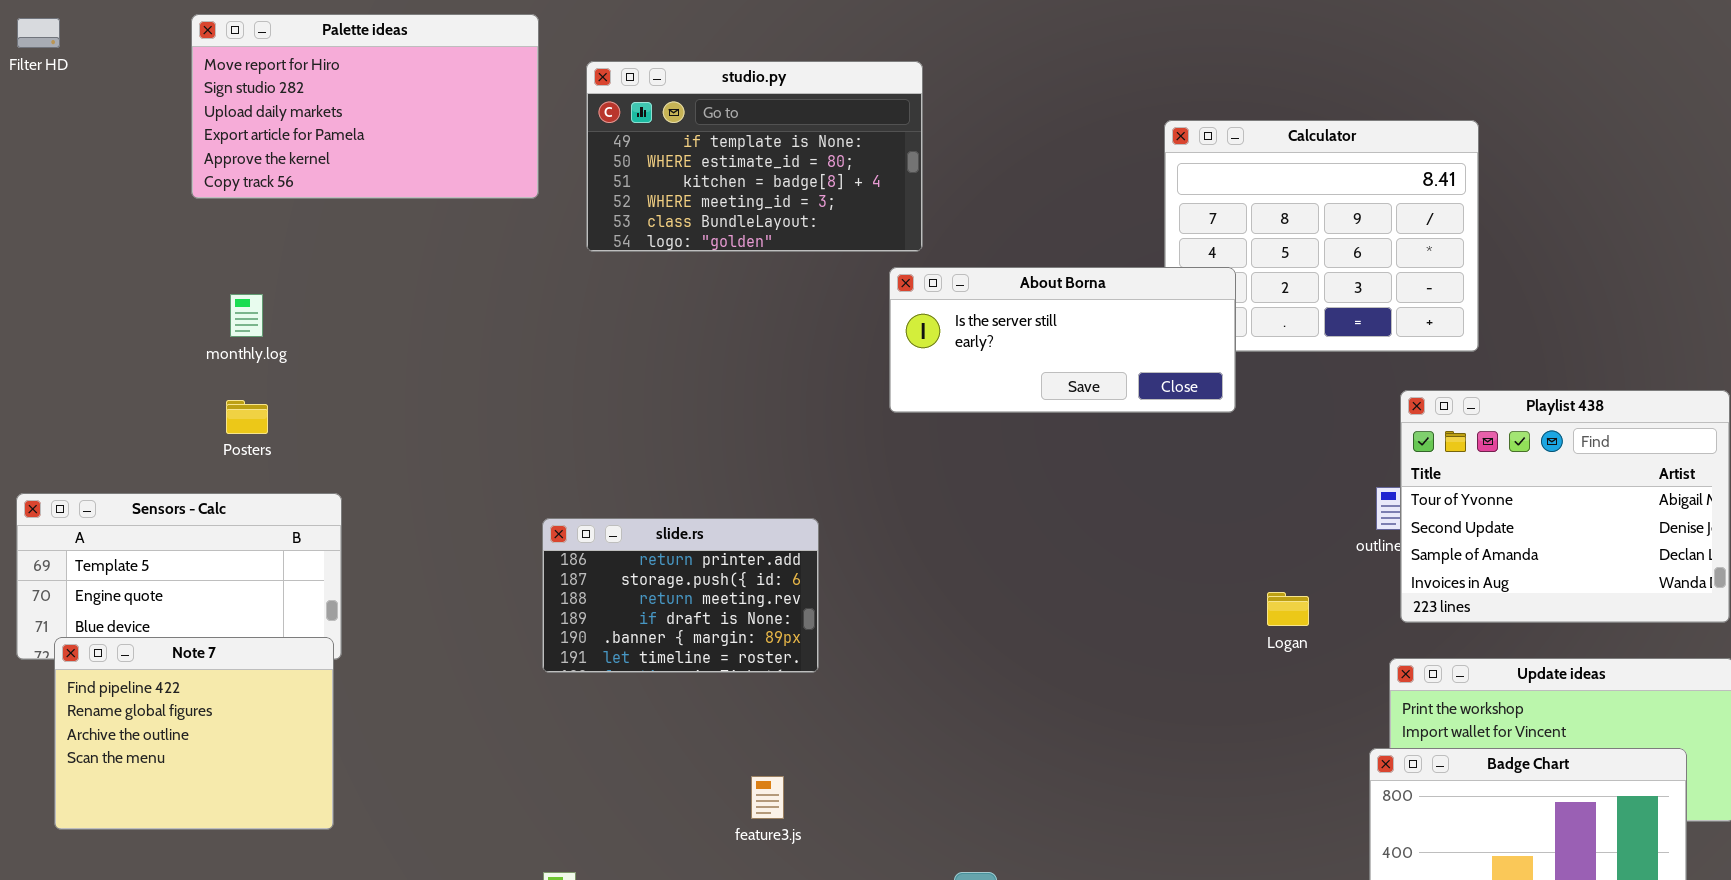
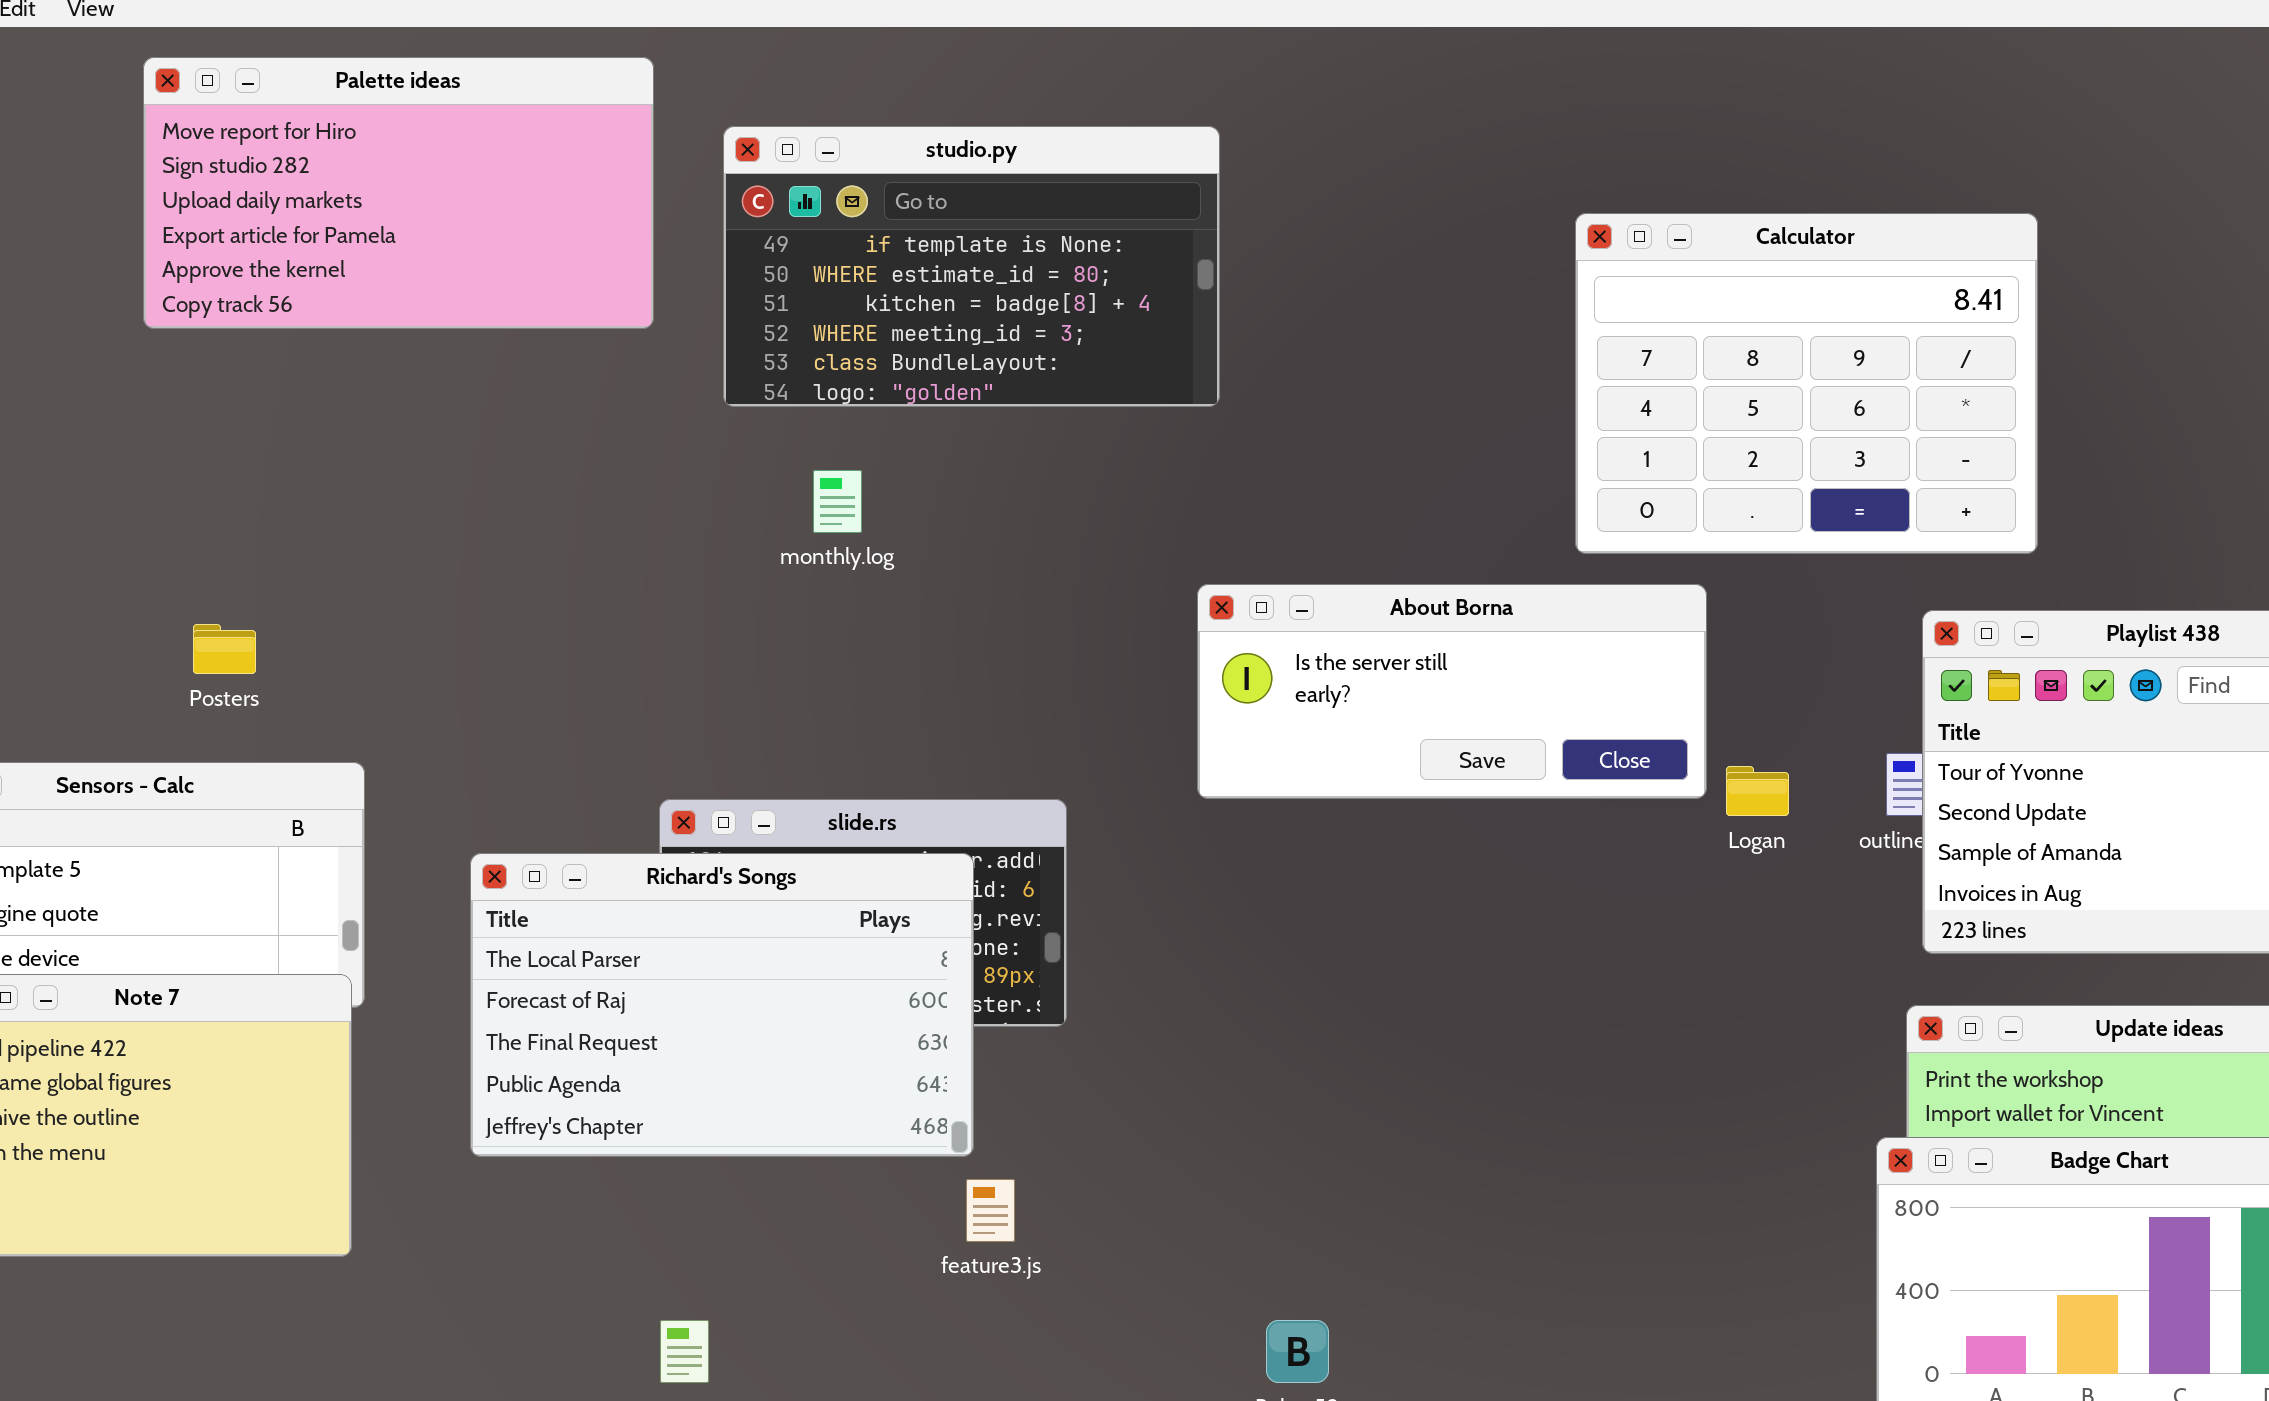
About Borna: [889,267,1236,413] -> [1197,584,1707,799], moved
monthly.log: [230,294,263,337] -> [813,470,862,533], moved
Richard's Songs: none -> [470,853,974,1157], opened
Logan: [1267,592,1309,626] -> [1726,766,1789,816], moved

